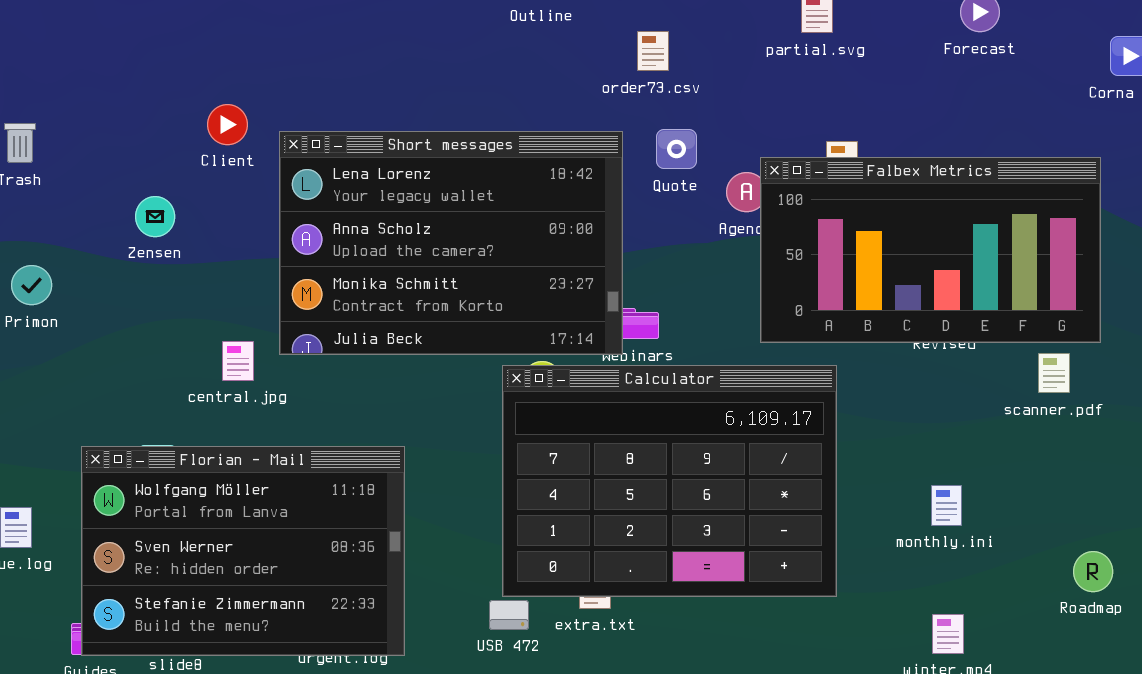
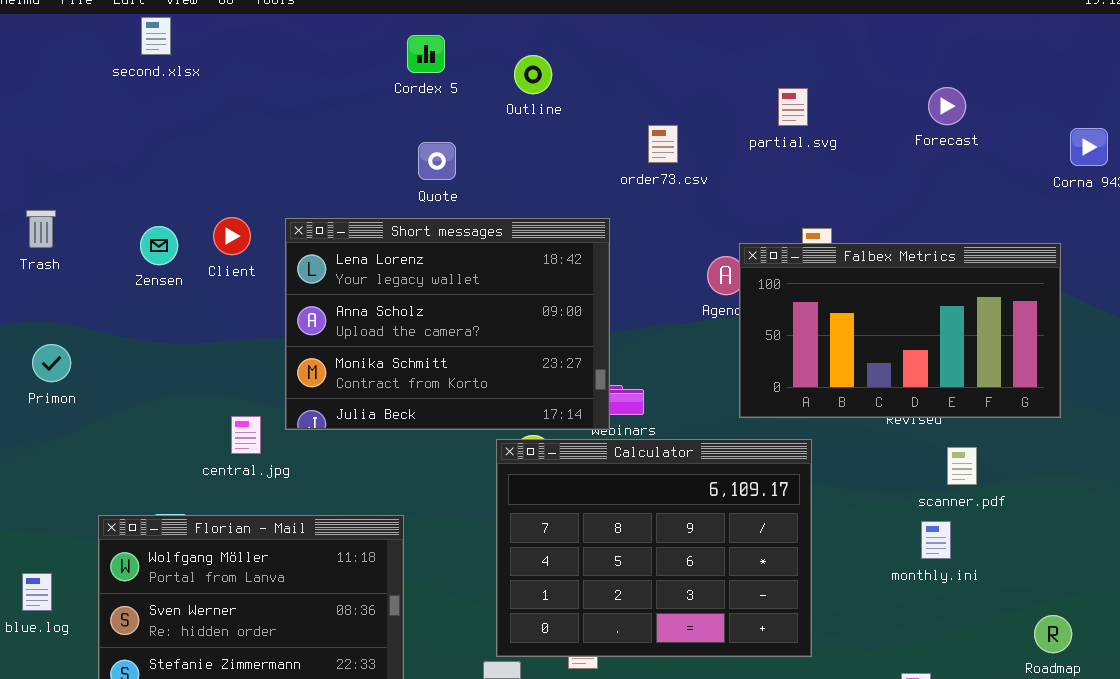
order73.csv: [637,31,669,71] -> [648,125,678,163], moved
Client: [207,104,248,145] -> [213,217,251,255], moved
Quote: [656,129,697,169] -> [418,142,456,180], moved
Zensen: [135,196,175,237] -> [140,226,178,265], moved
scanner.pdf: [1038,353,1070,393] -> [947,447,977,485], moved
monthly.ini: [931,485,962,526] -> [921,521,951,559], moved

